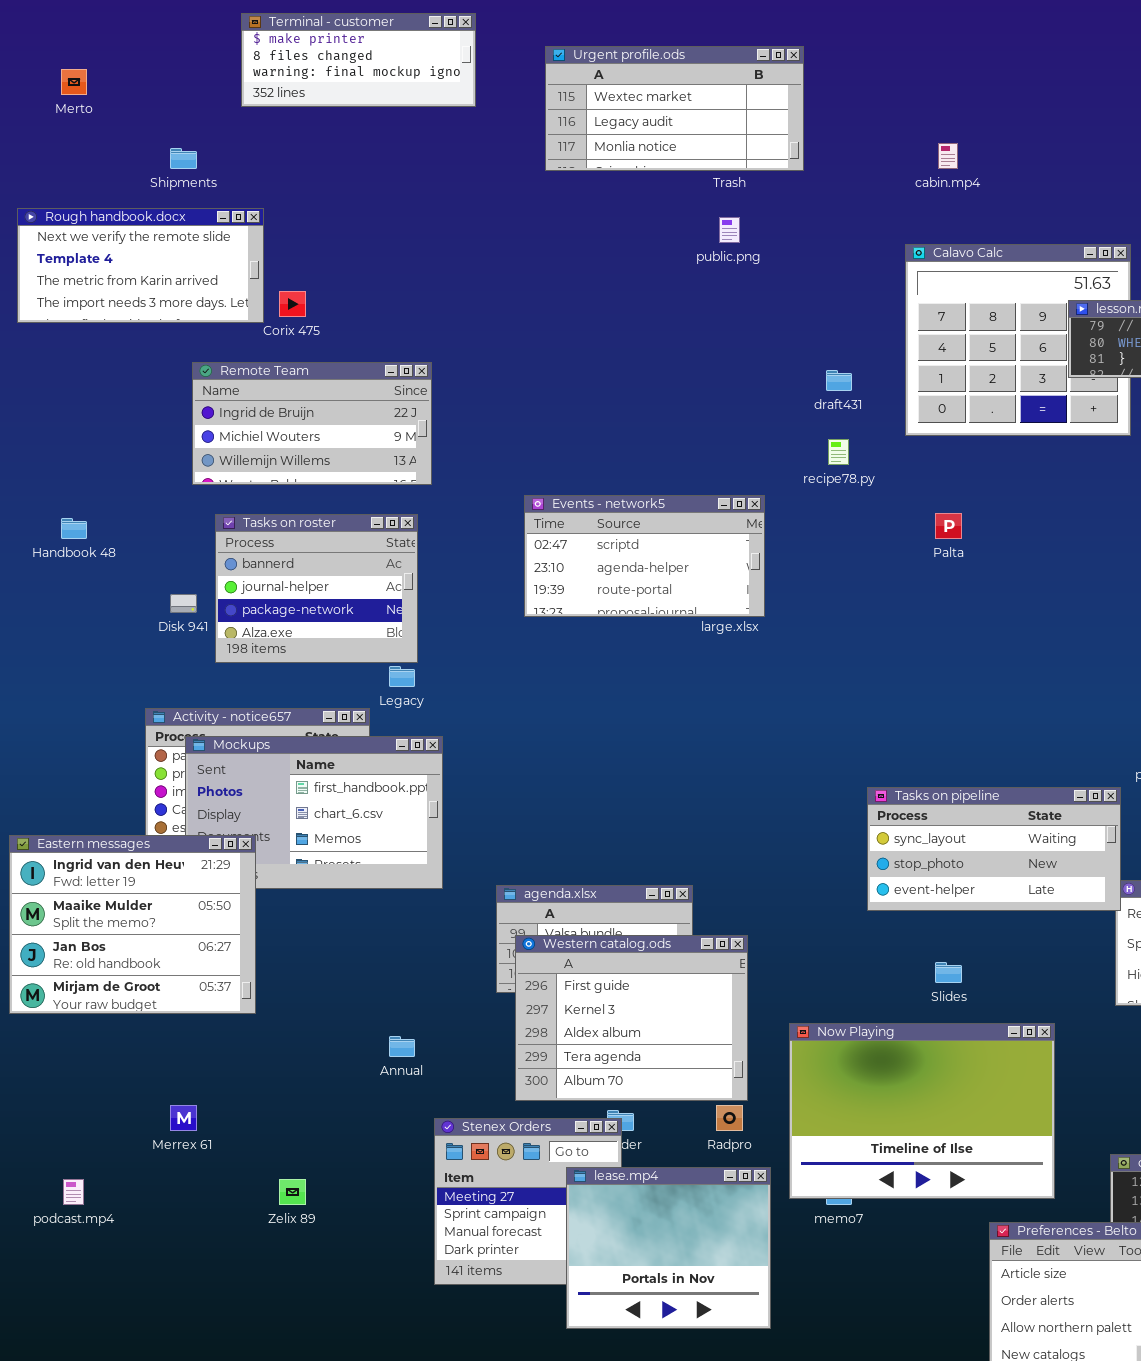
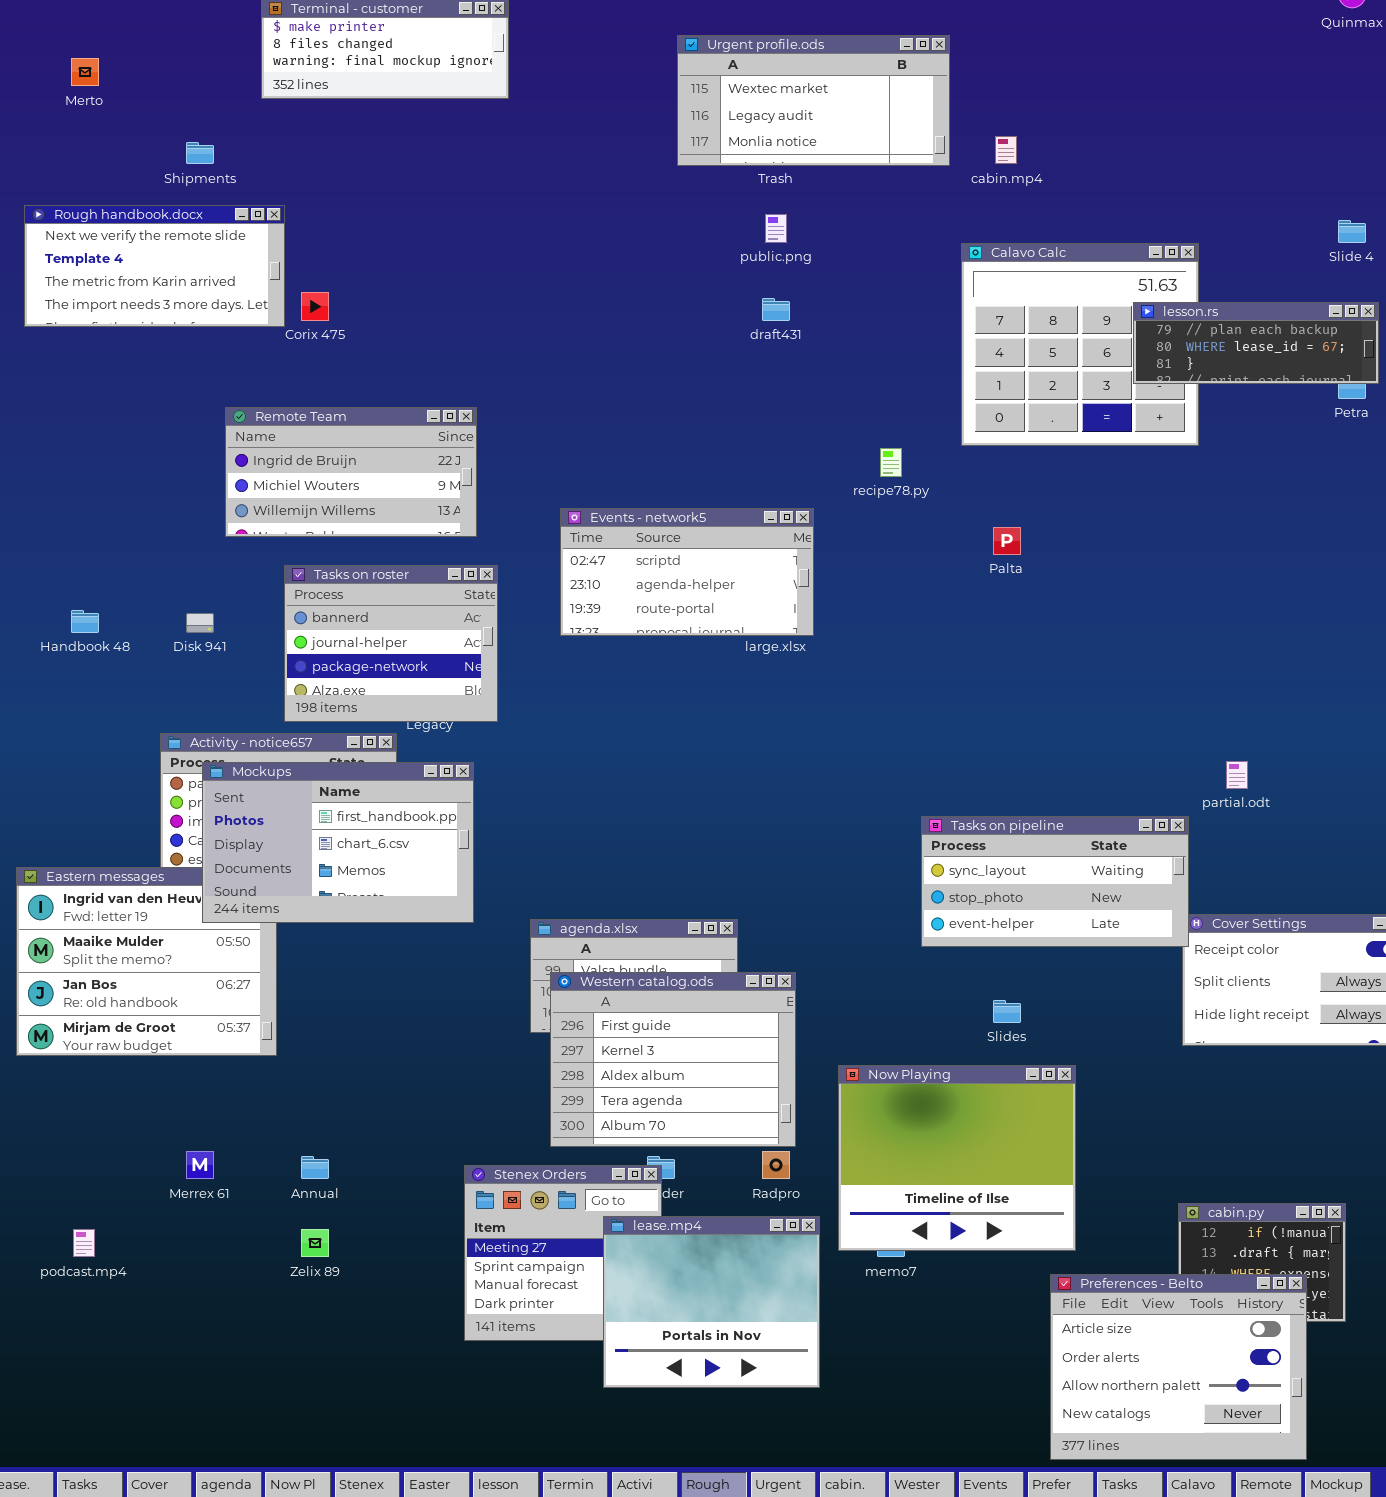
Urgent profile.ods: [545,46,804,171] -> [677,35,950,166], moved
Remote Team: [192,362,432,485] -> [225,407,477,537], moved
draft431: [826,370,852,391] -> [762,298,790,321], moved
Tasks on roster: [215,514,418,663] -> [284,565,498,722], moved
Handbook 48: [61,518,87,539] -> [71,610,99,633], moved
Mockups: [185,736,443,889] -> [202,762,474,923], raised
Now Playing: [789,1023,1055,1199] -> [838,1065,1076,1251], resized
Annual: [389,1036,415,1057] -> [301,1156,329,1179], moved

